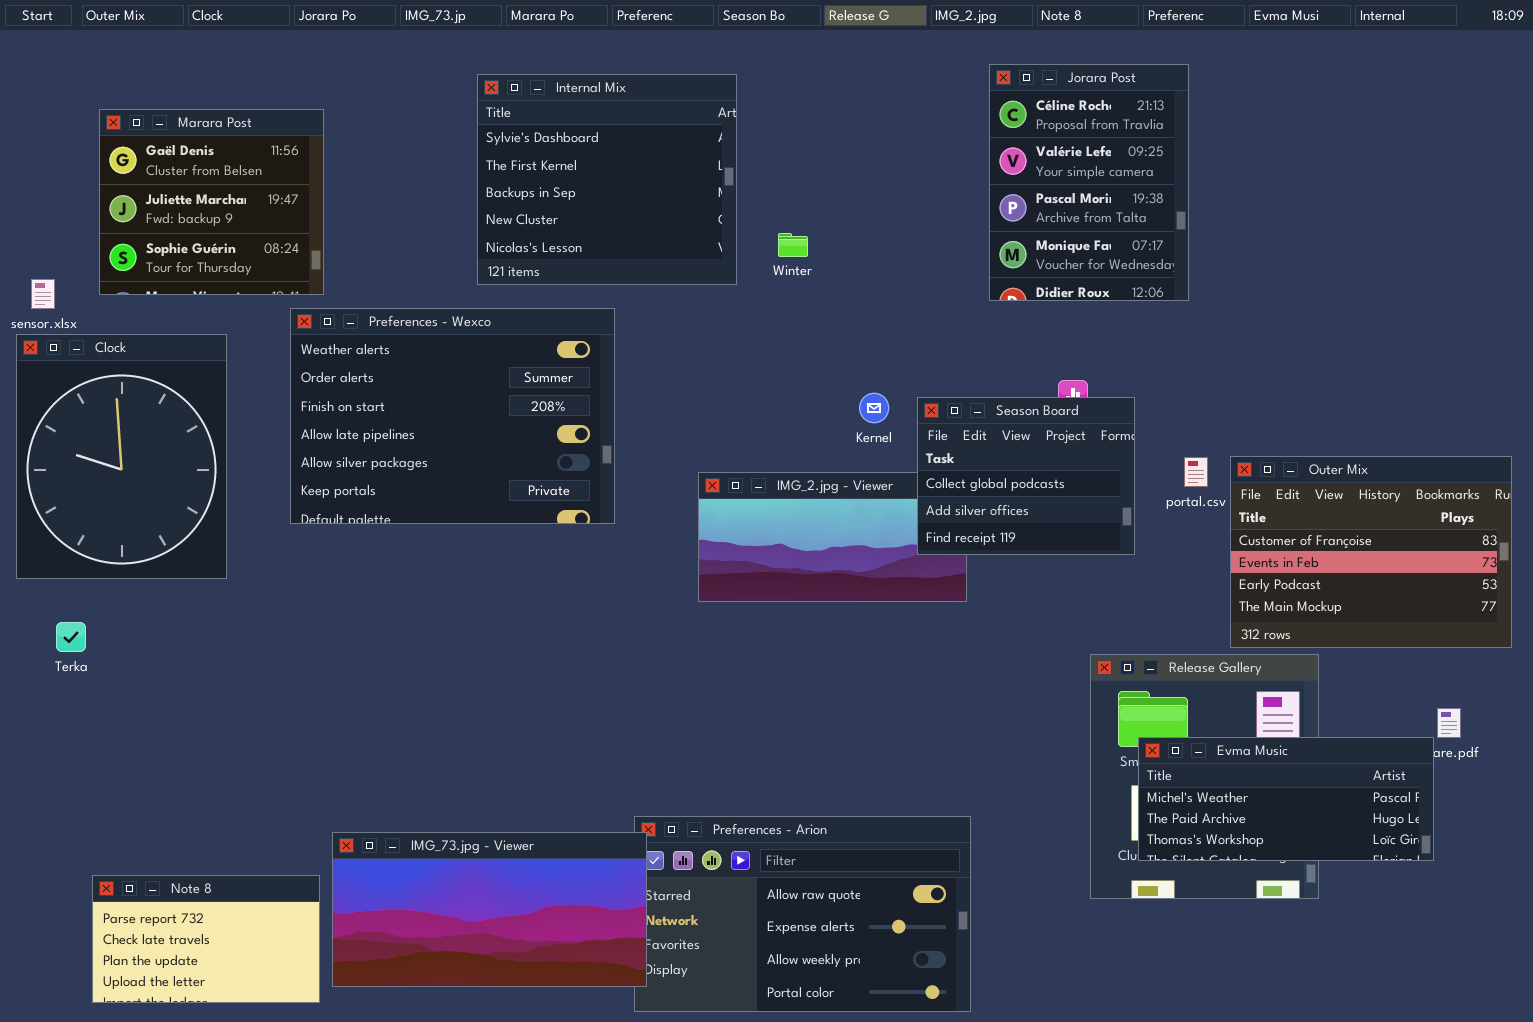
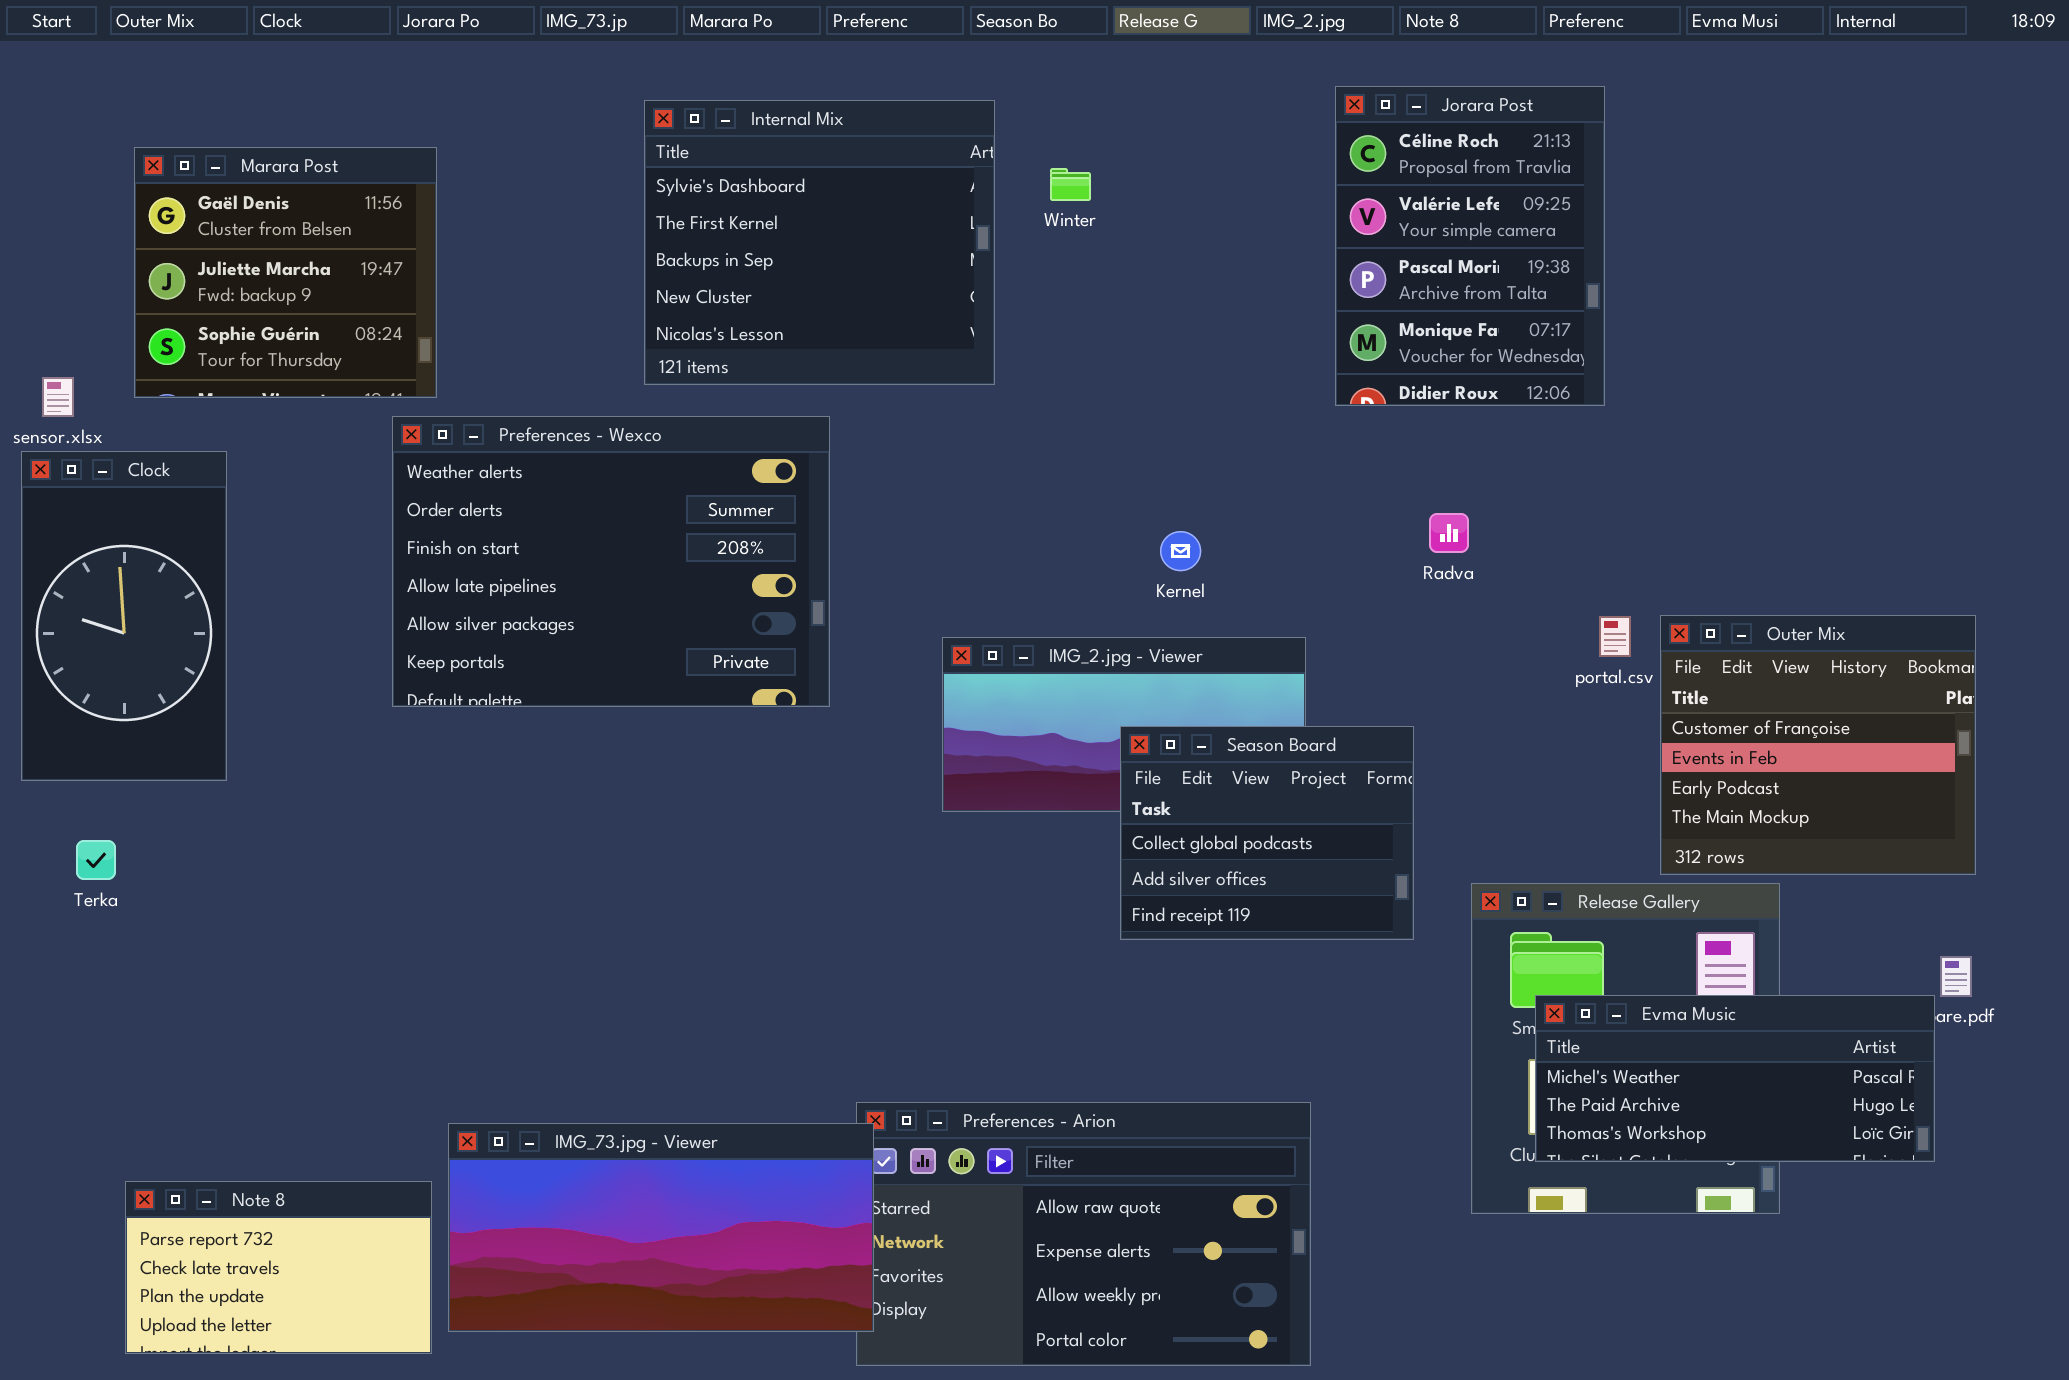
Winter: [778,233,808,257] -> [1050,168,1091,201], moved
Clock: [16,334,227,579] -> [21,451,227,781], resized
Season Board: [917,397,1135,555] -> [1120,726,1414,940], moved
Outer Mix: [1230,456,1512,648] -> [1660,615,1976,875], resized

